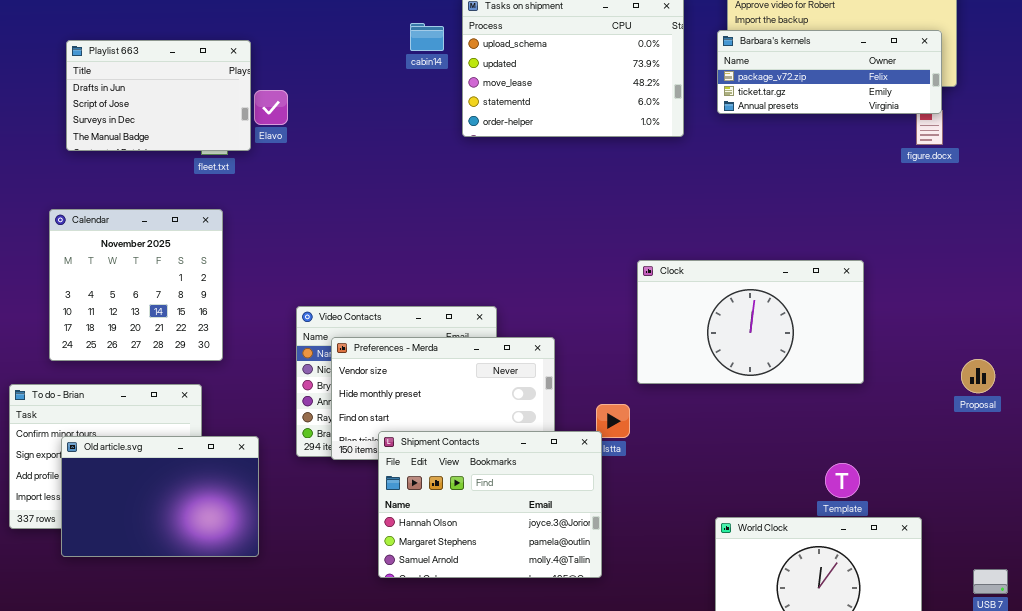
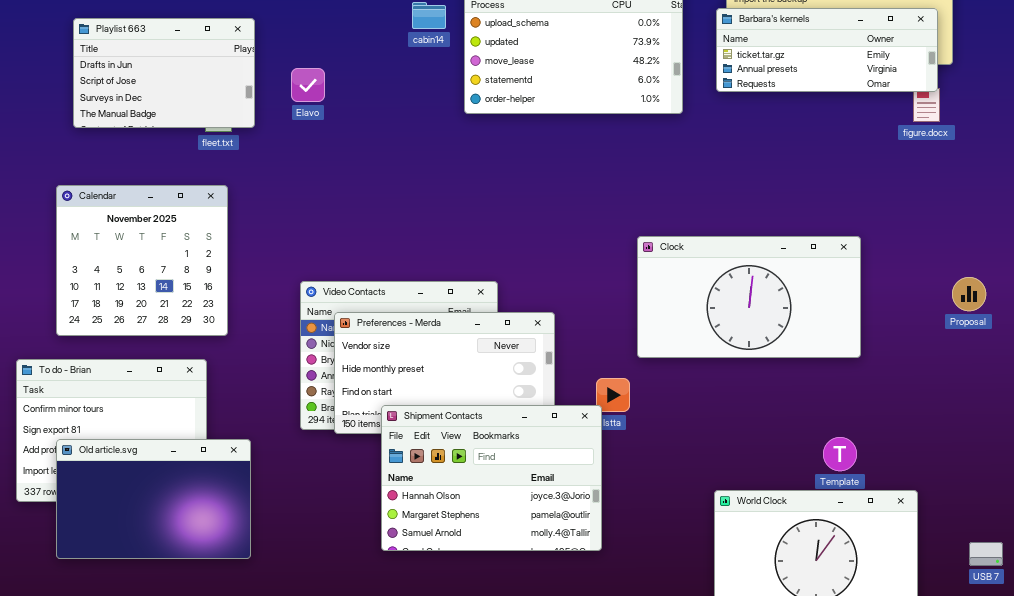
Barbara's kernels: [717,30,942,114] -> [716,8,938,92], scrolled down 1 row
Elavo: [254,90,288,125] -> [291,68,325,102], moved
Proposal: [961,359,995,393] -> [952,277,986,311], moved
Old article.svg: [61,436,259,557] -> [56,439,251,559], moved

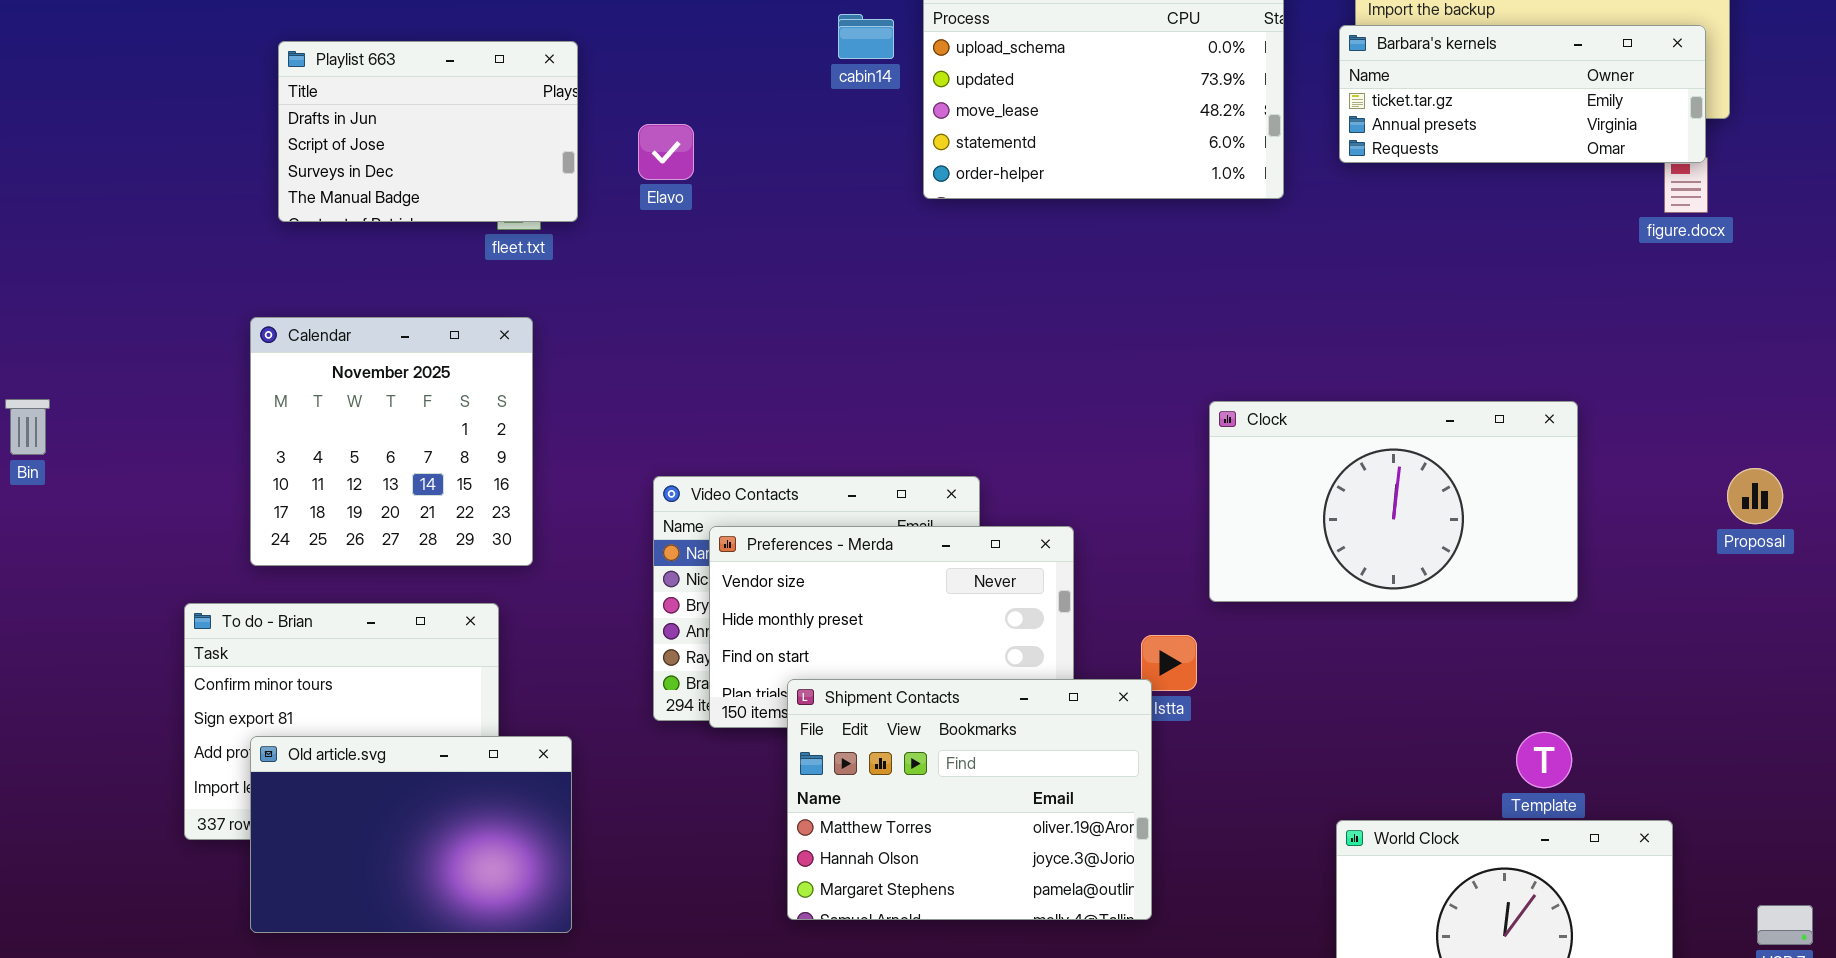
Shipment Contacts: [381,405,602,551] -> [787,679,1152,920], scrolled up 1 row

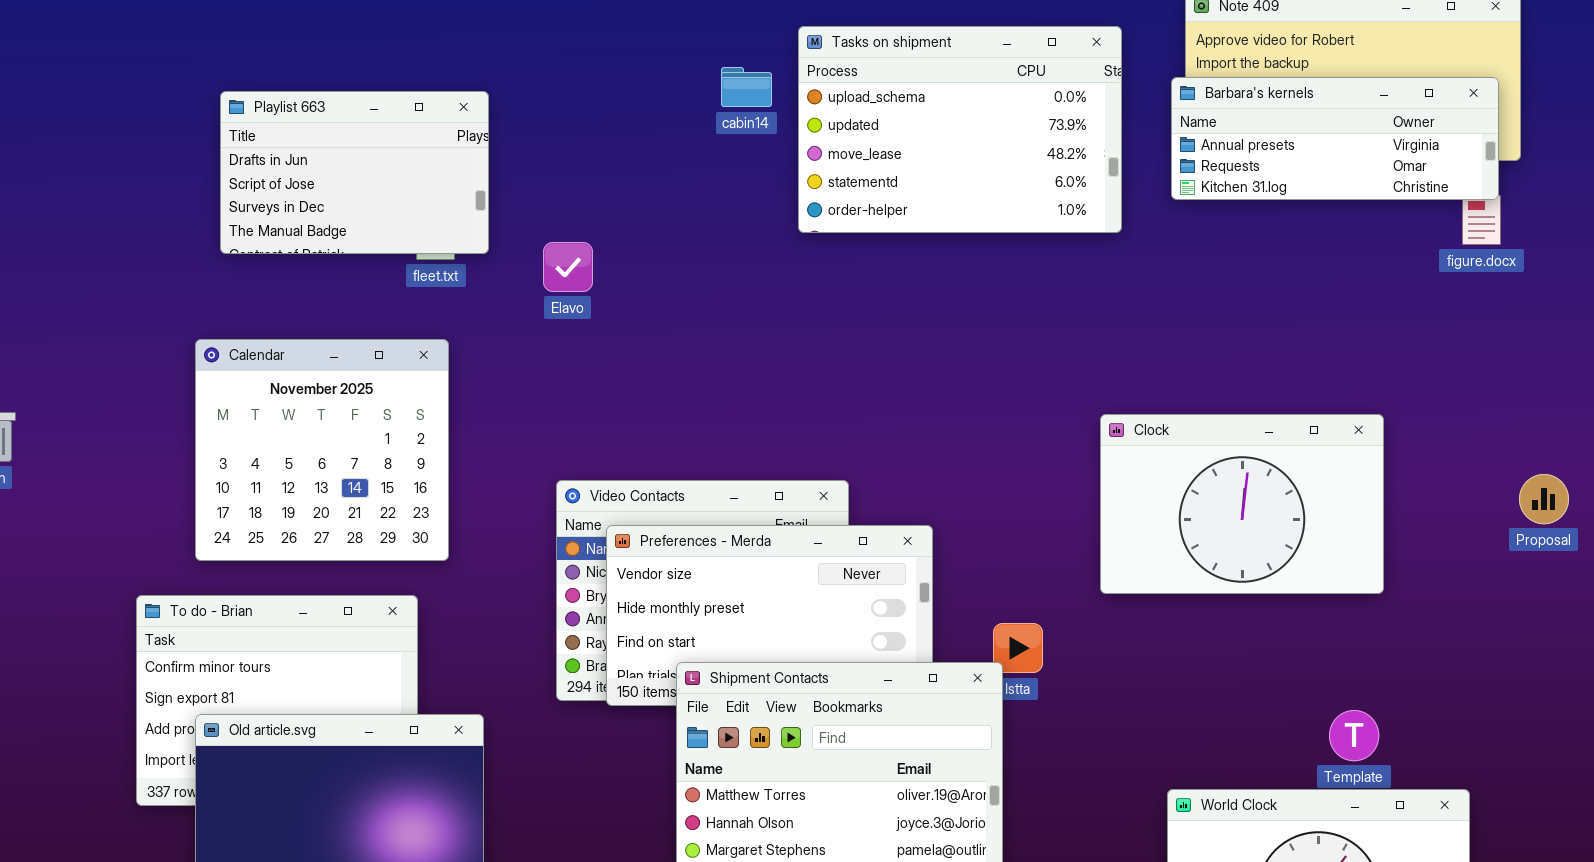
Barbara's kernels: [1339,25,1706,163] -> [1171,77,1499,200], scrolled down 1 row
Elavo: [638,124,694,180] -> [543,242,593,292], moved
Clock: [1209,401,1578,602] -> [1100,414,1384,594], resized

